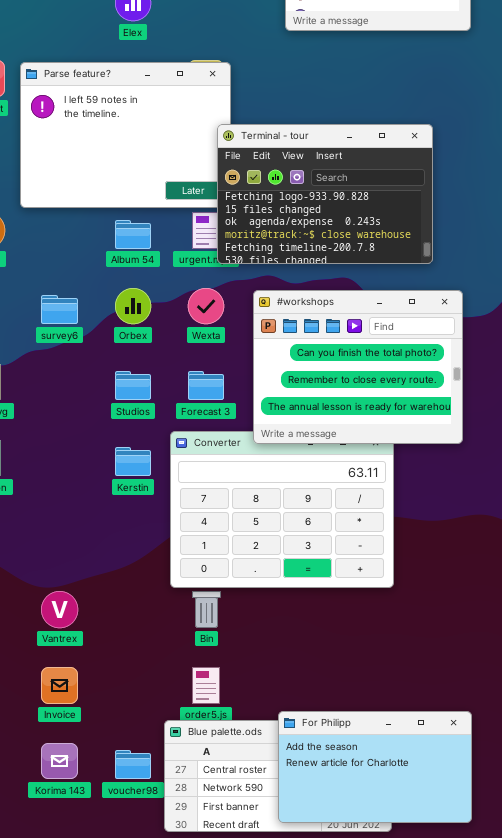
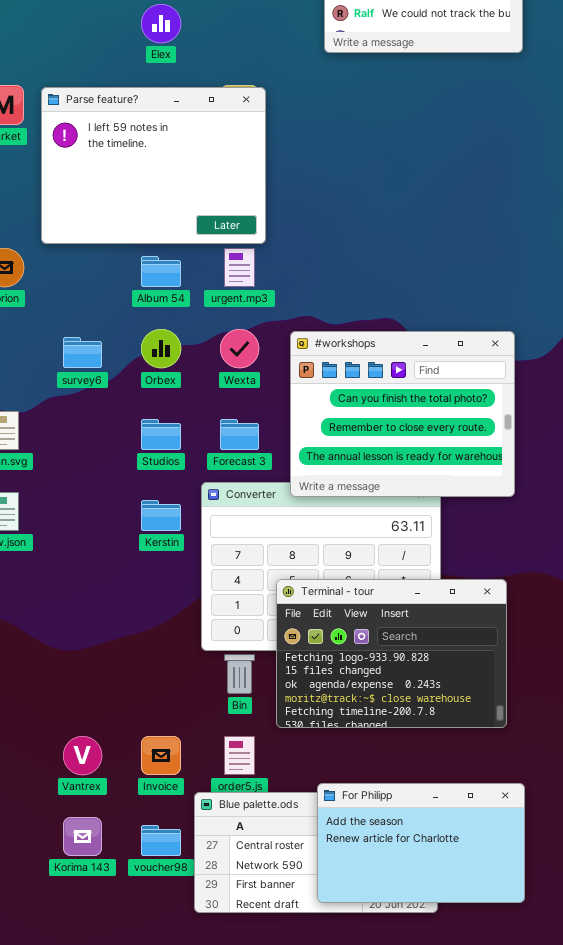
Terminal - tour: [217,124,433,264] -> [276,579,507,728], moved
Vantrex: [41,591,78,628] -> [63,736,102,775], moved
Invoice: [41,667,78,704] -> [141,736,181,775], moved

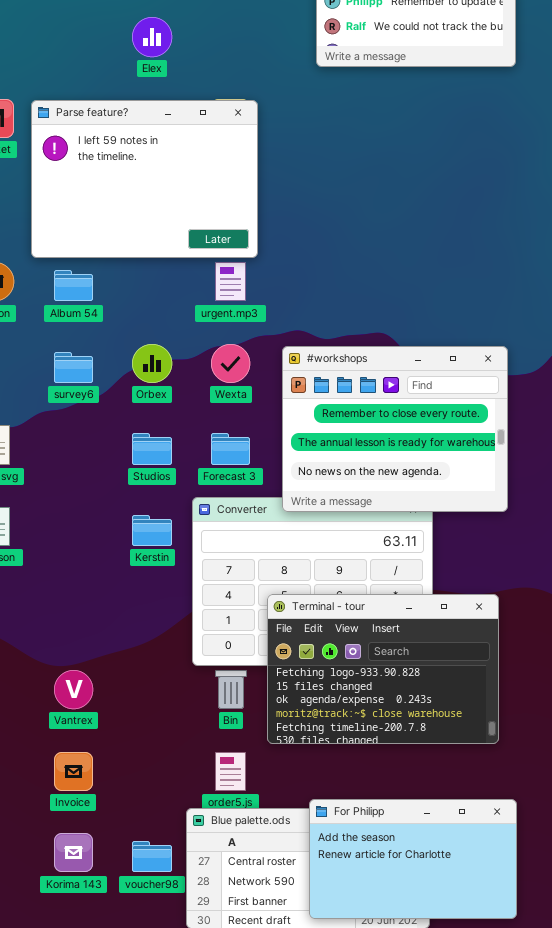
Album 54: [141,256,181,287] -> [54,270,93,301], moved
#workshops: [290,331,515,497] -> [282,346,508,512], scrolled down 1 row
Vantrex: [63,736,102,775] -> [54,670,93,709], moved
Invoice: [141,736,181,775] -> [54,752,93,791], moved

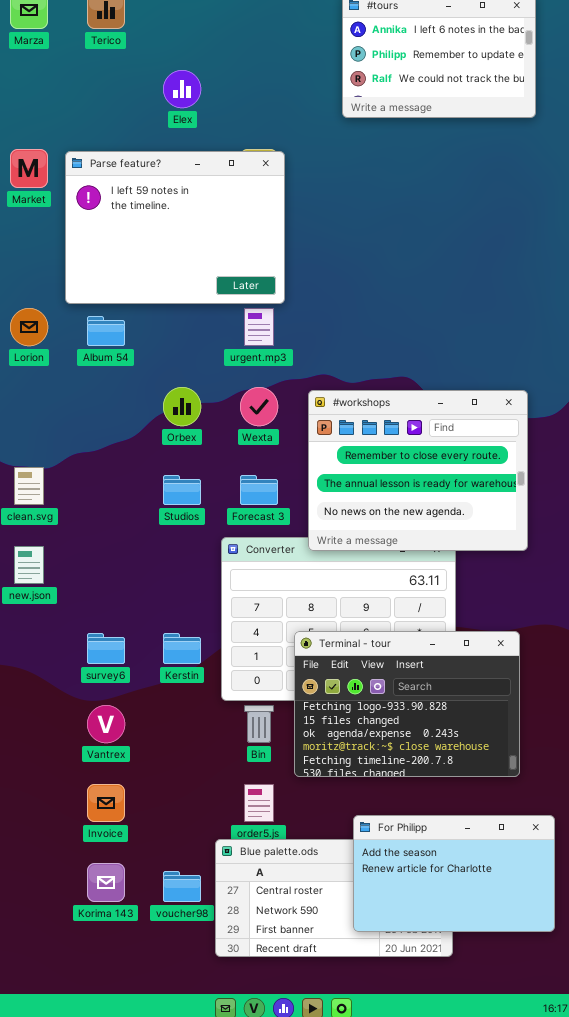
survey6: [54,352,93,383] -> [87,633,125,664], moved
Kerstin: [132,515,172,546] -> [163,633,201,664], moved
For Philipp: [309,799,517,919] -> [353,815,555,932], moved

